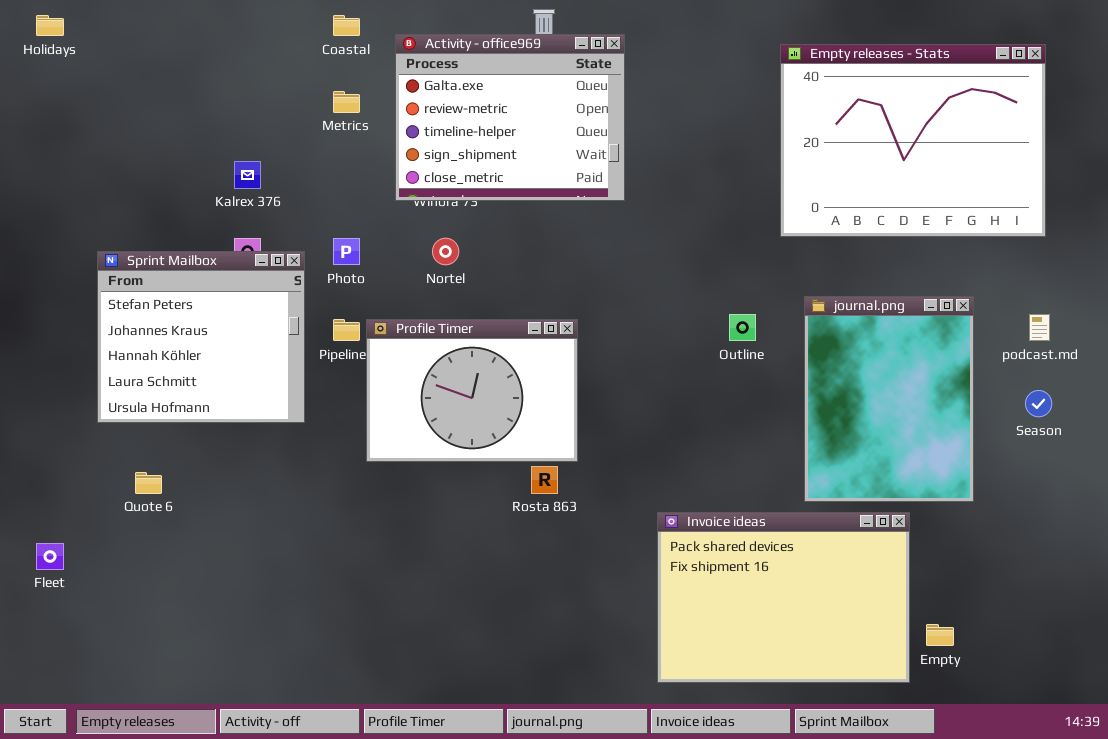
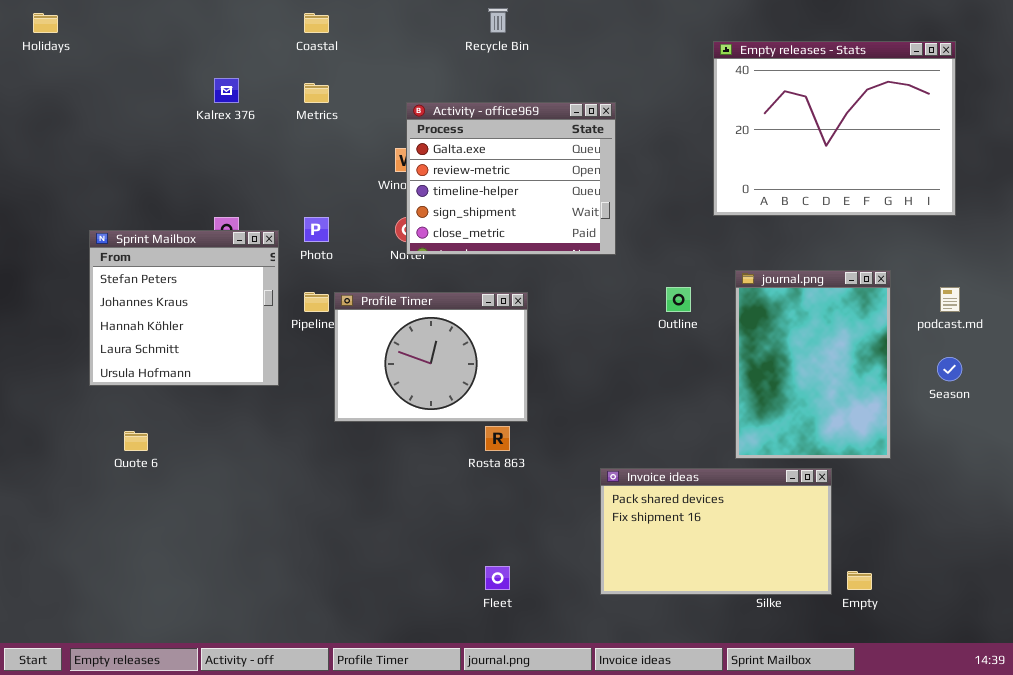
Activity - office969: [395,34,625,201] -> [406,102,616,255], moved
Kalrex 376: [234,161,261,189] -> [214,78,239,103], moved
Invoice ideas: [657,512,910,683] -> [600,468,832,595], resized
Fleet: [36,543,64,570] -> [485,566,510,590], moved

